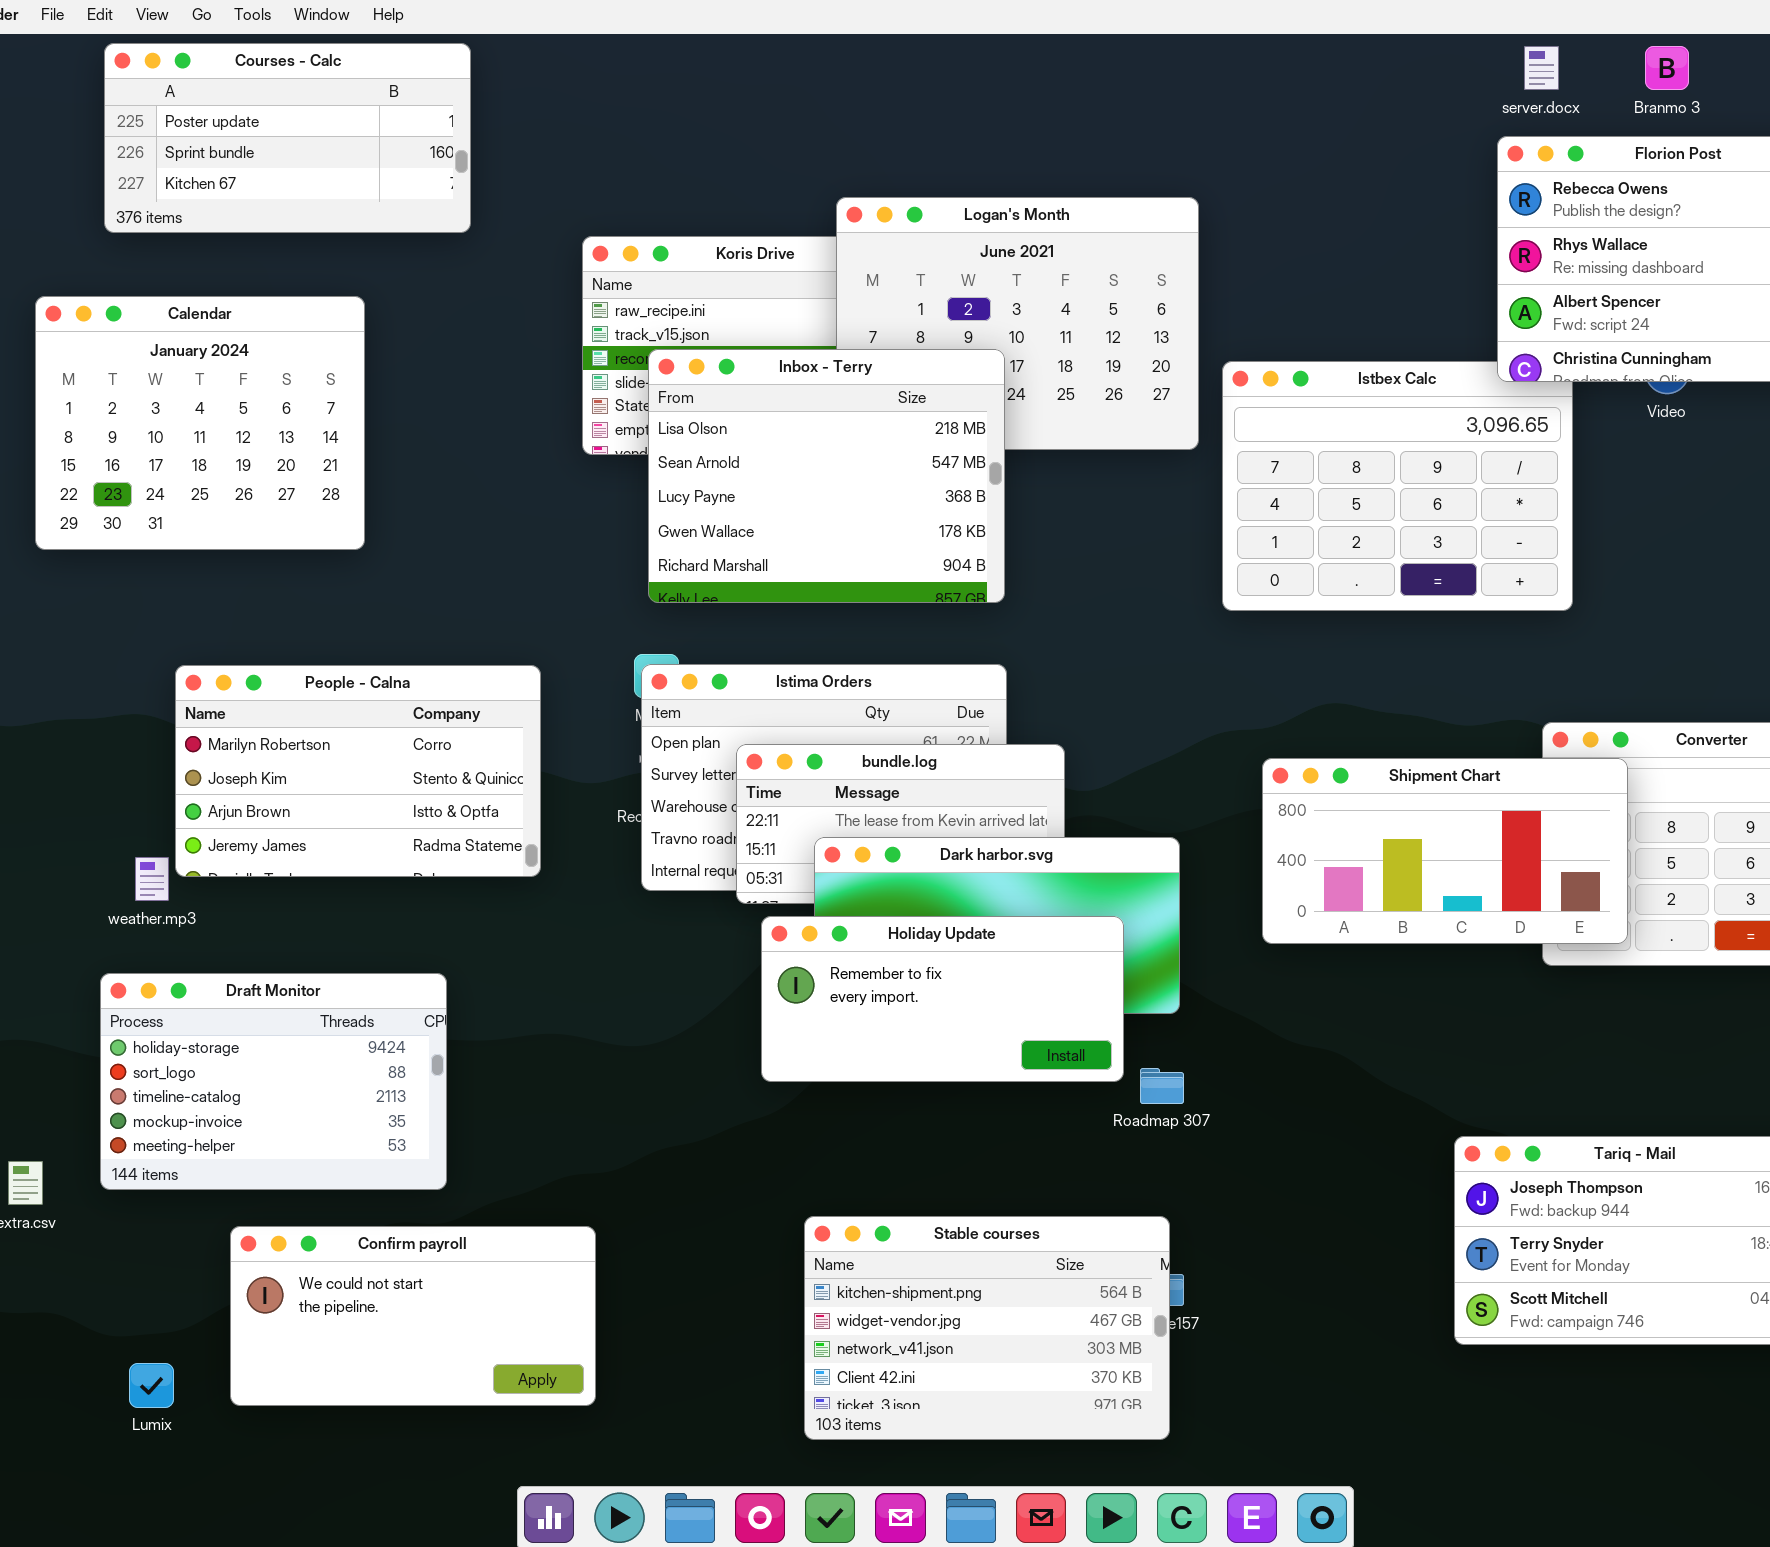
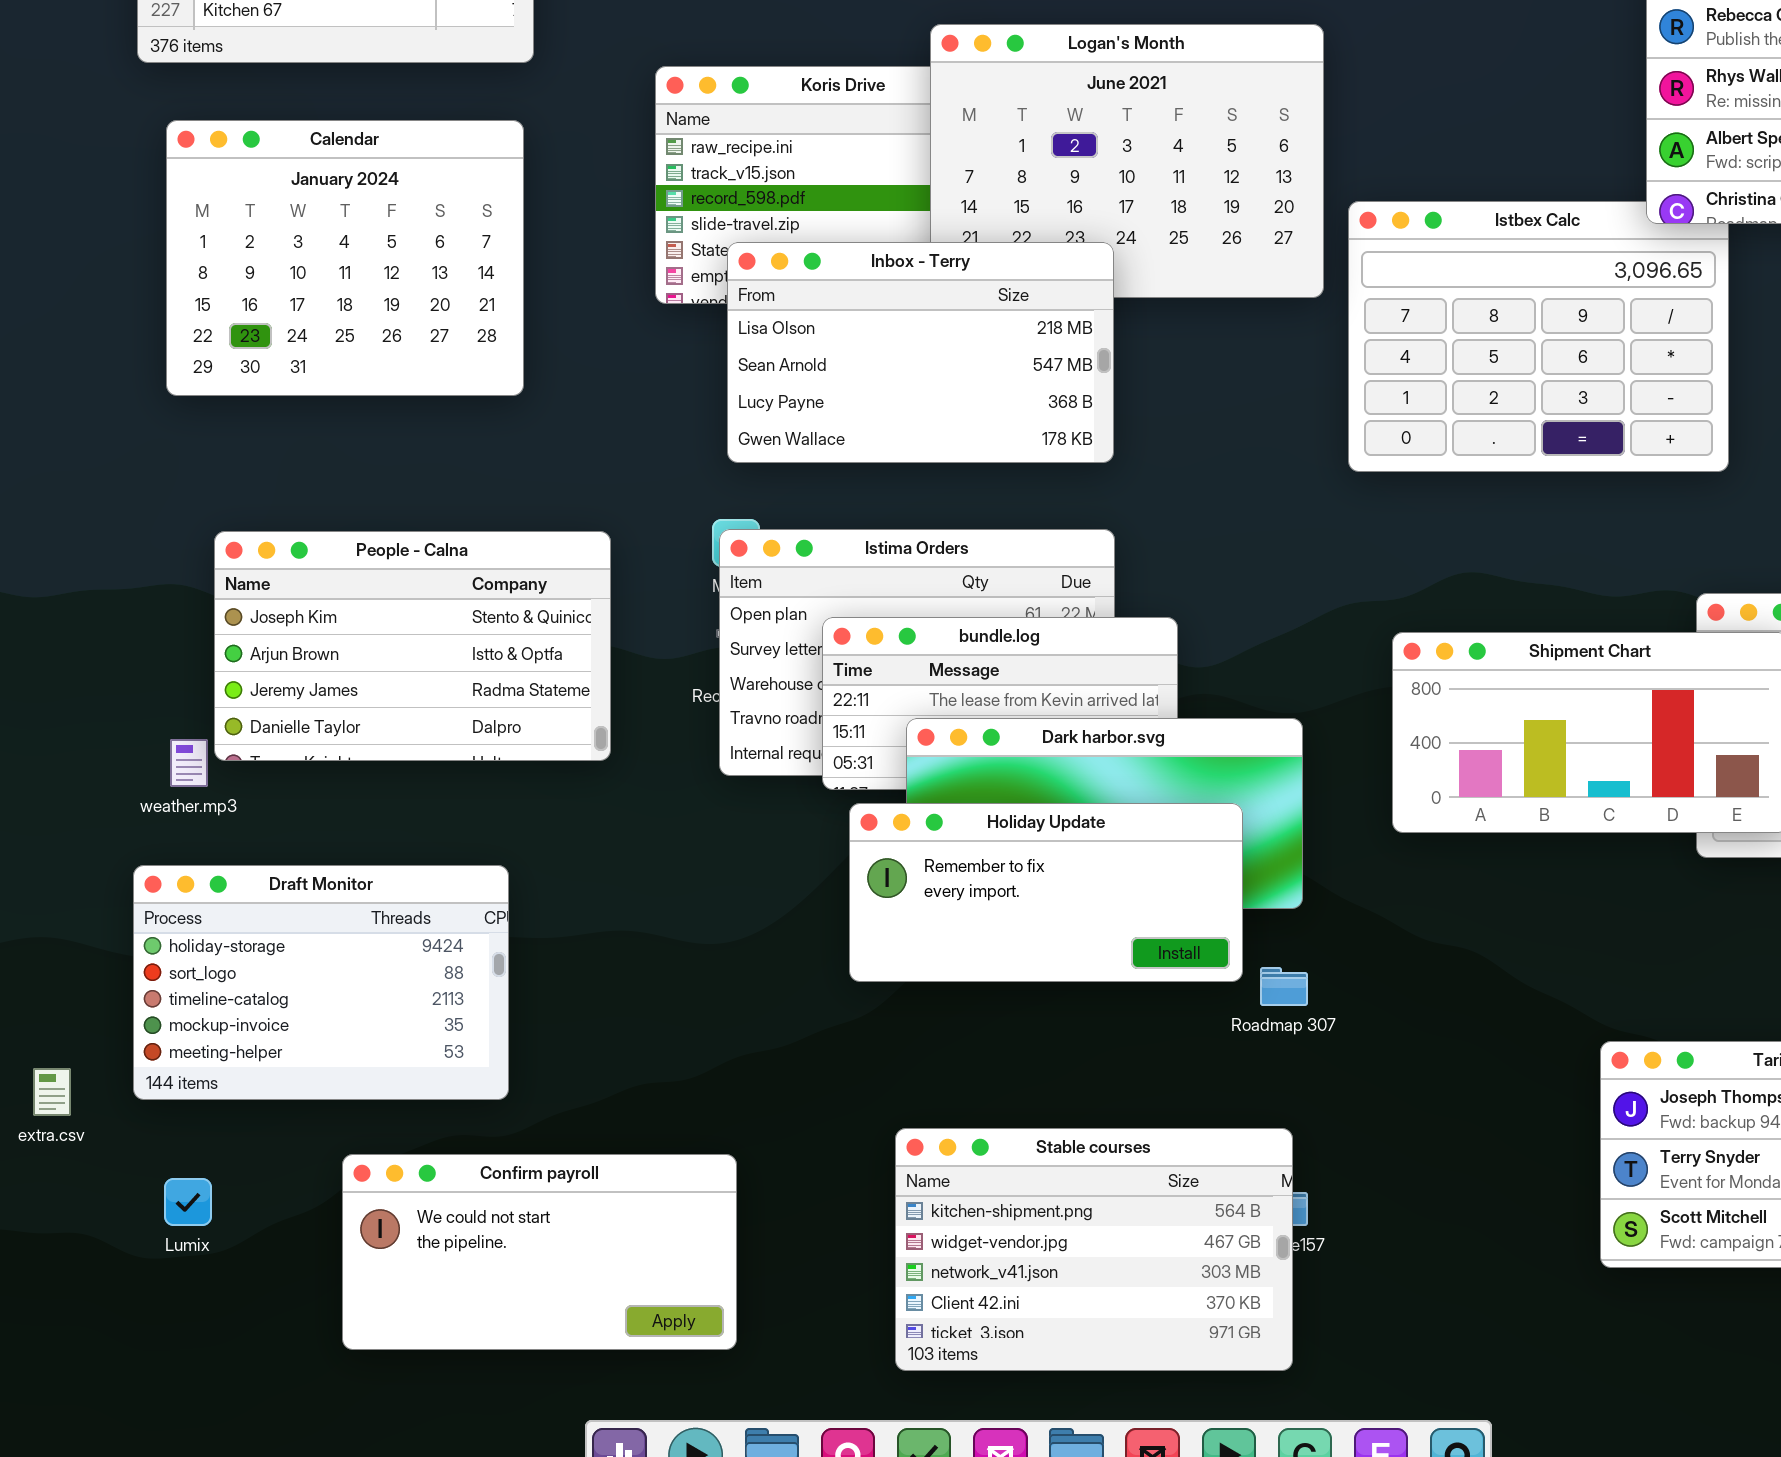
Calendar: [35,296,365,550] -> [166,120,524,396], moved
Inbox - Terry: [648,349,1005,603] -> [727,242,1114,463], resized
People - Calna: [175,665,541,877] -> [214,531,611,761], scrolled down 1 row
Confirm payroll: [230,1226,596,1406] -> [342,1154,737,1350], moved
Lumix: [129,1363,174,1408] -> [164,1178,212,1226], moved

